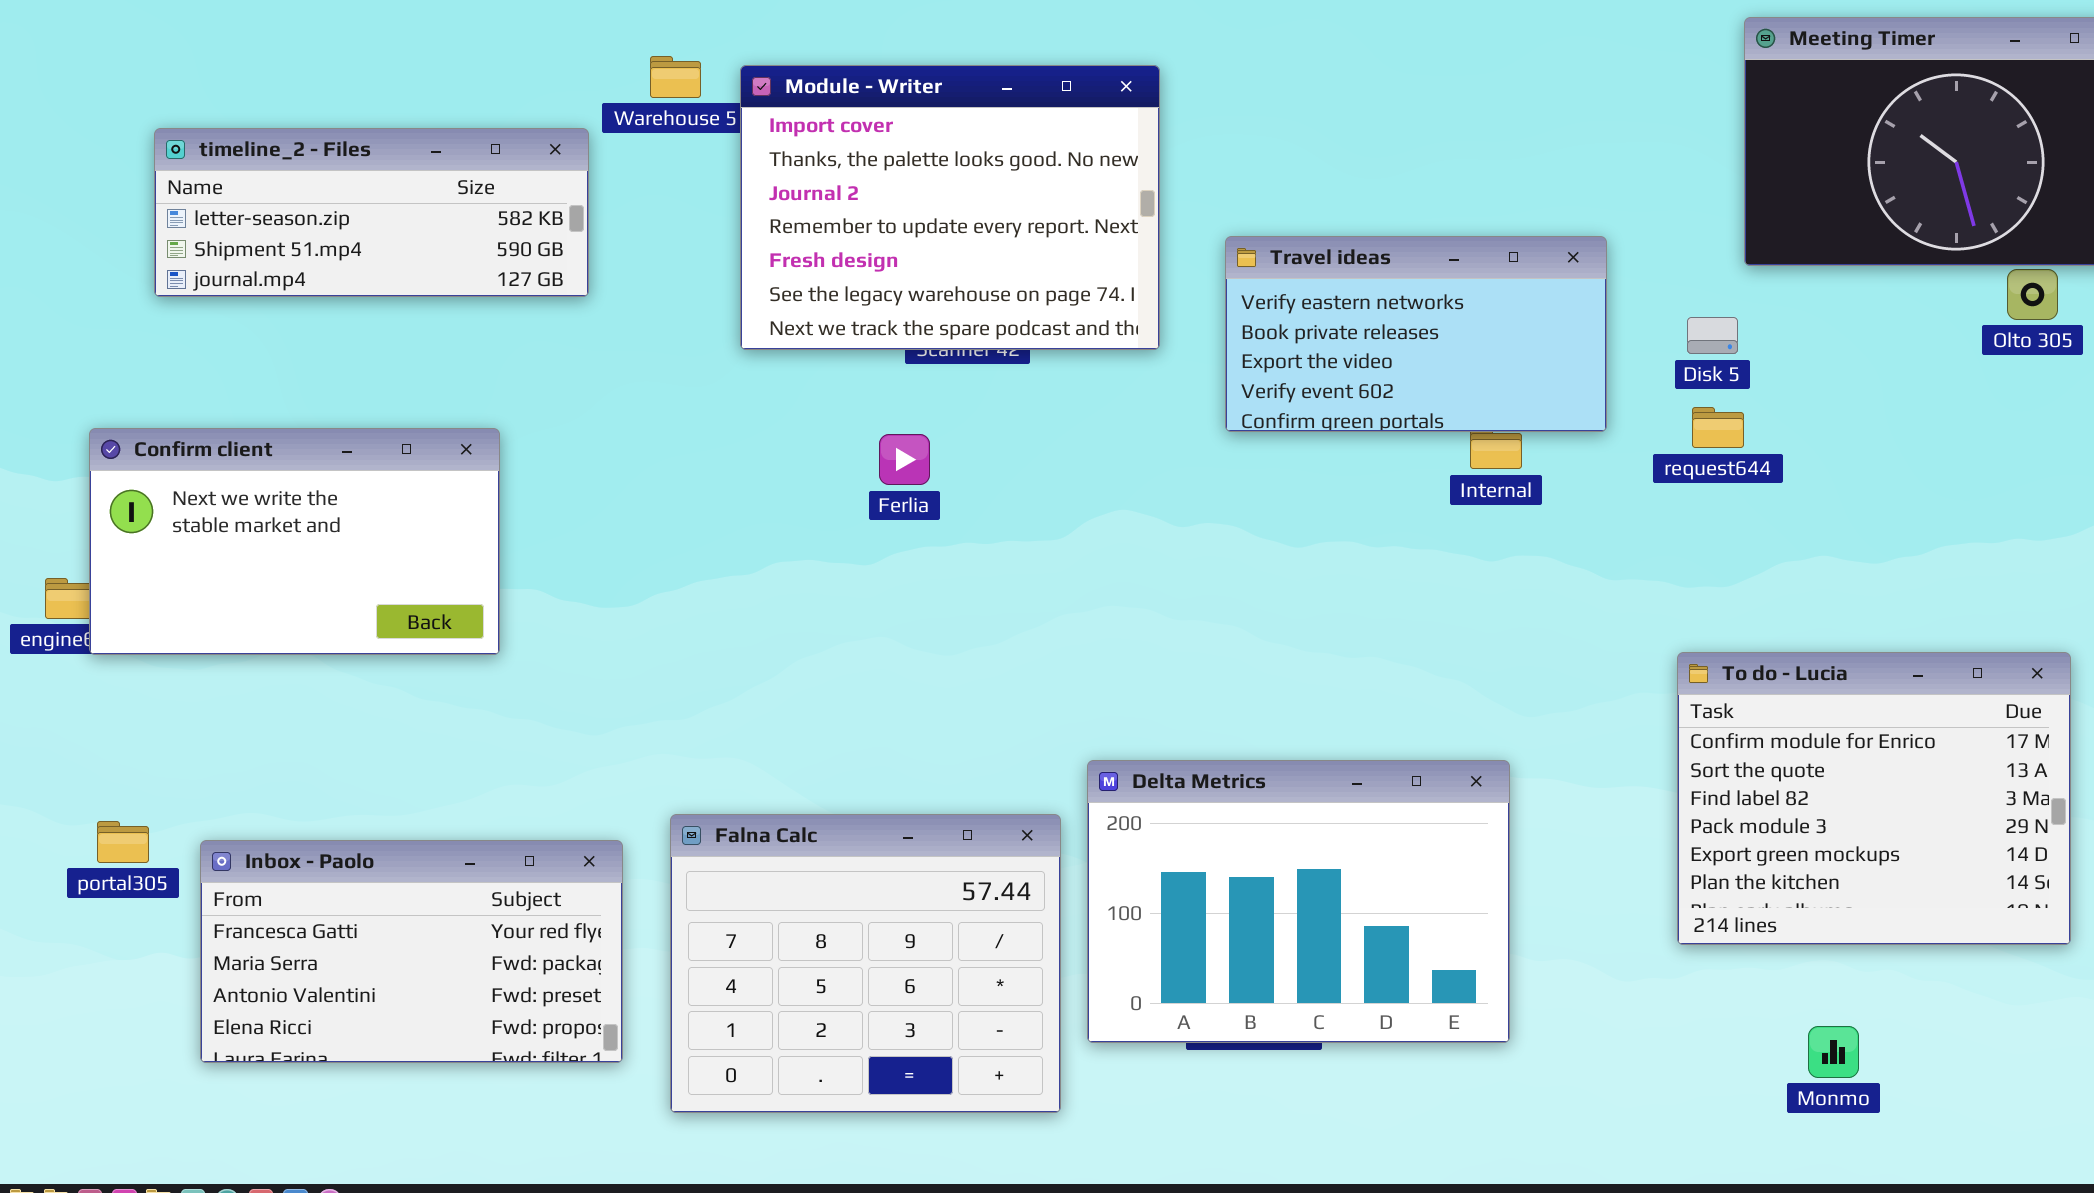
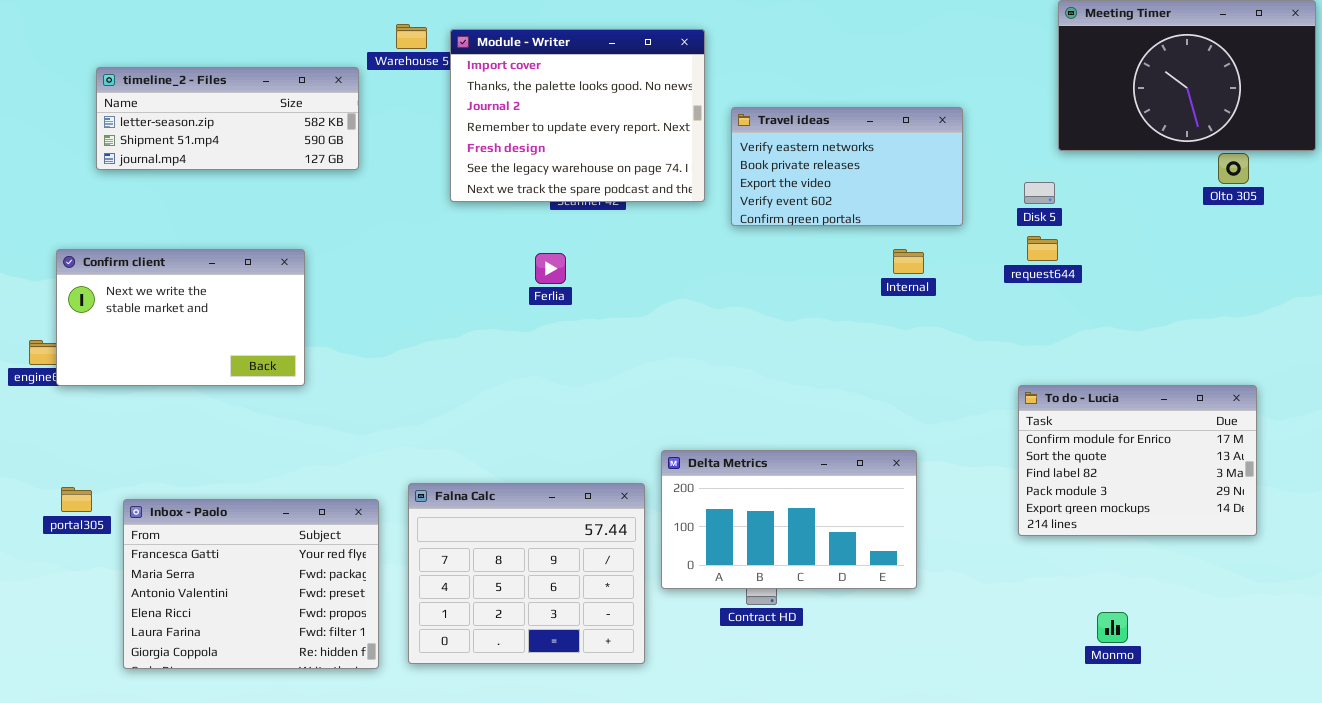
Travel ideas: [1225,236,1607,432] -> [731,107,963,226], moved
To do - Lucia: [1677,652,2071,945] -> [1018,385,1257,536], resized
Delta Metrics: [1087,760,1510,1043] -> [661,450,917,589], resized
Inbox - Paolo: [200,840,623,1063] -> [123,499,379,669], resized

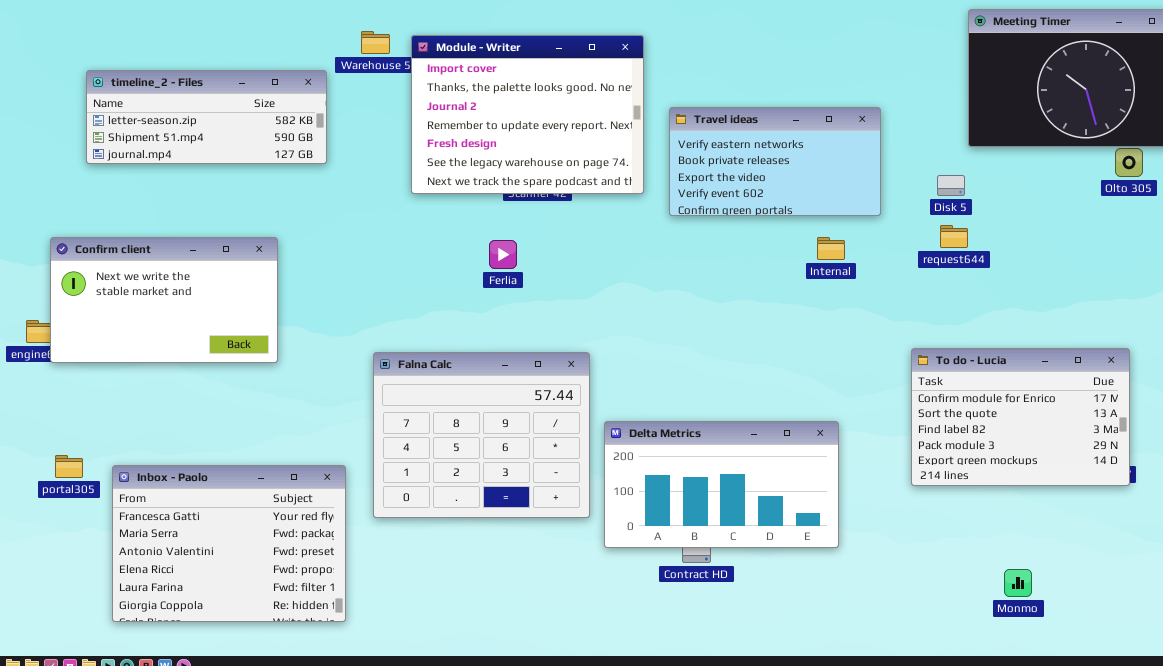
To do - Lucia: [1018,385,1257,536] -> [911,348,1130,486], moved
Falna Calc: [408,483,645,664] -> [373,352,590,518], moved

